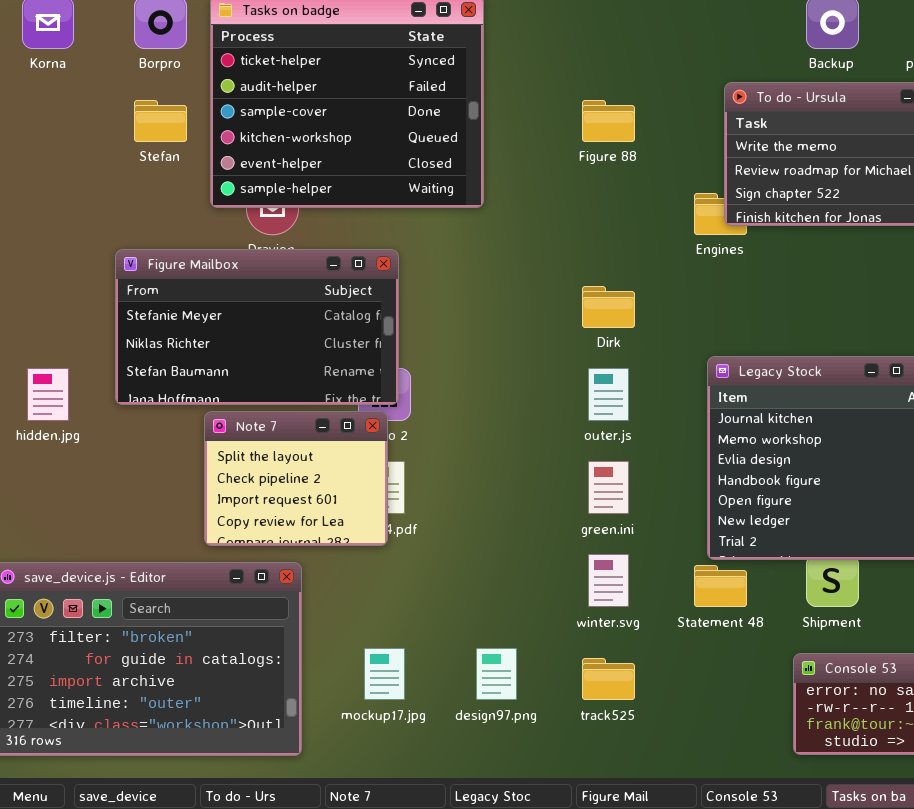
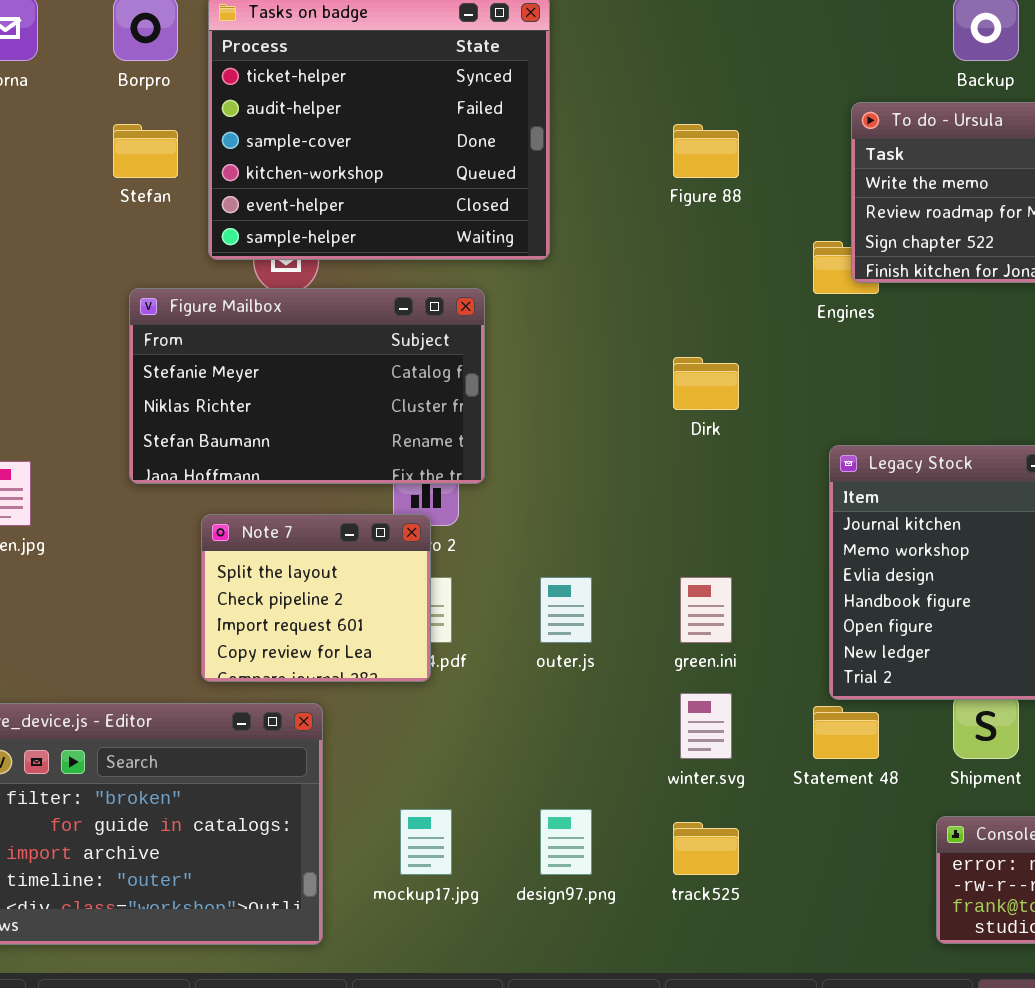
Figure Mailbox: [115,249,399,405] -> [129,288,485,484], moved
outer.js: [588,368,629,421] -> [540,577,592,643], moved

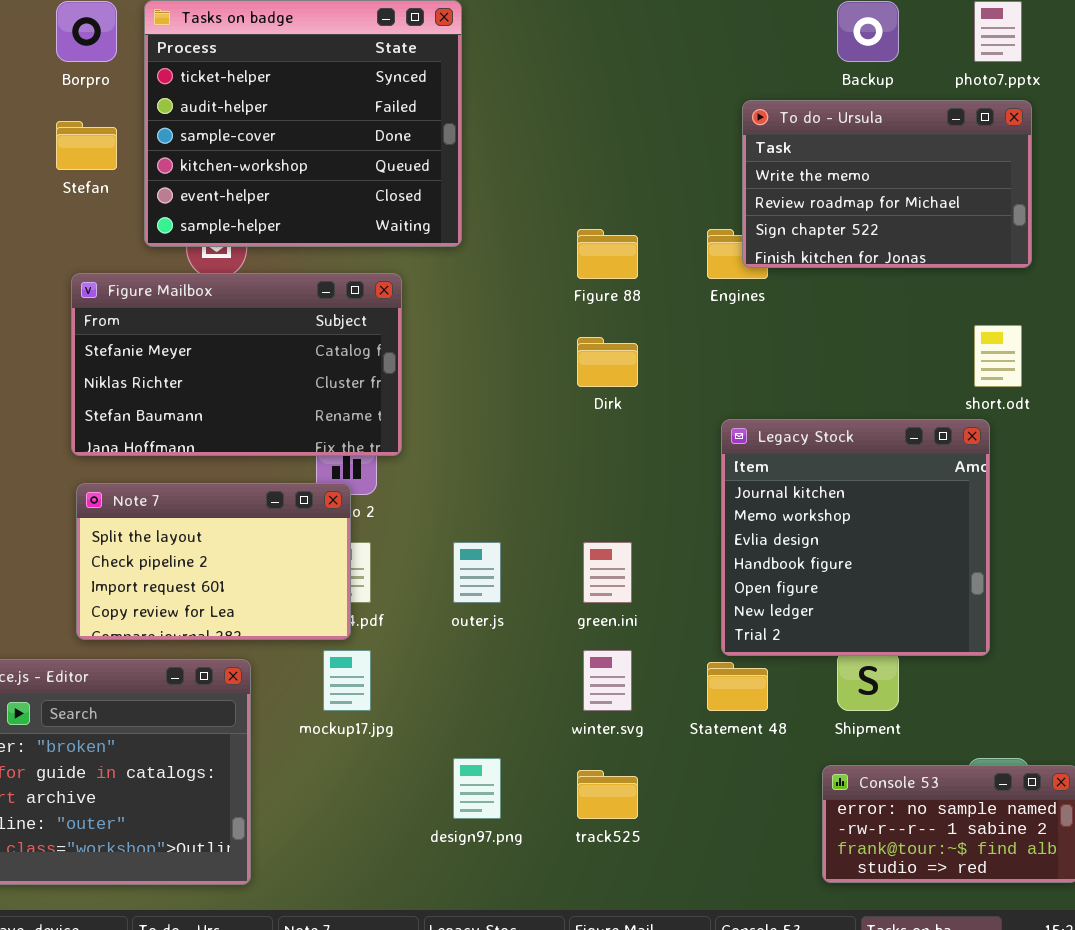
Figure 88: [673,124,739,178] -> [577,229,638,279], moved
Note 7: [201,514,431,682] -> [76,483,351,640], resized
mockup17.jpg: [400,809,452,875] -> [323,650,371,711], moved

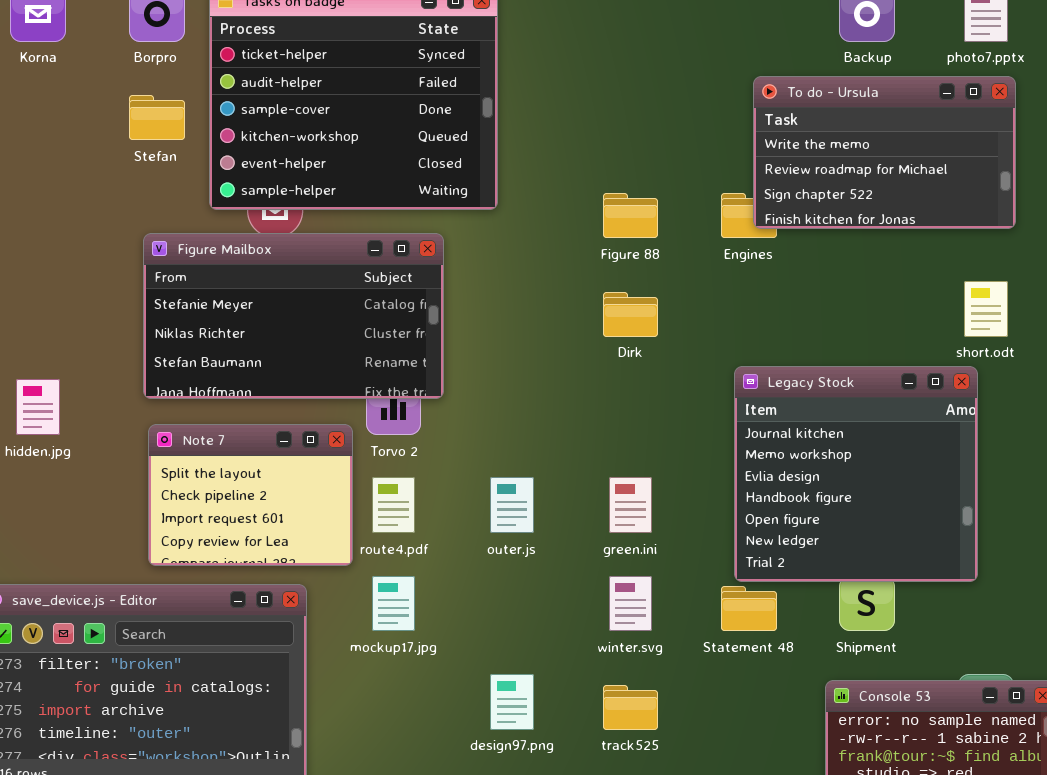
Note 7: [76,483,351,640] -> [148,424,353,566], resized

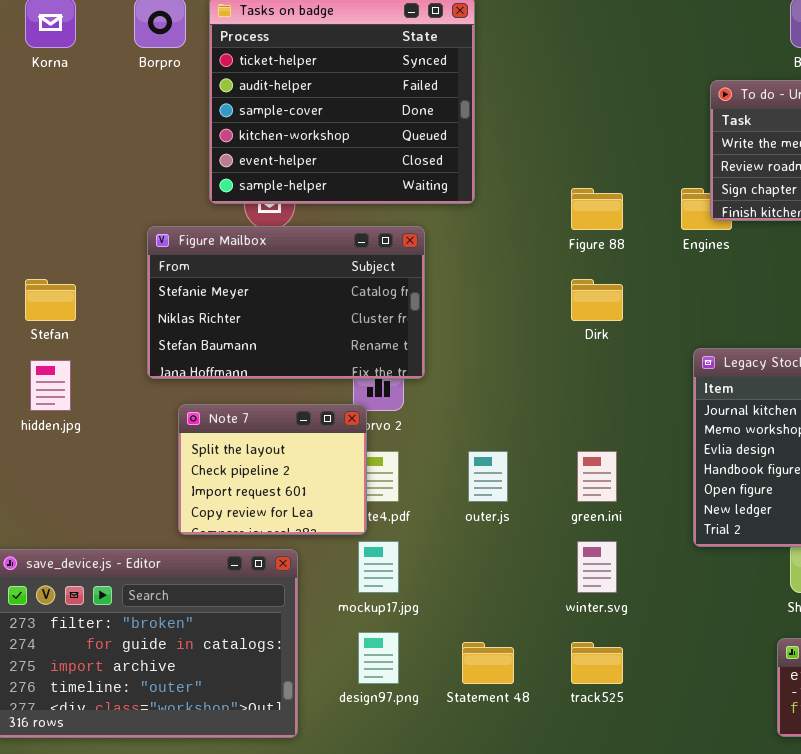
Stefan: [129,95,185,140] -> [25,279,76,321], moved
Note 7: [148,424,353,566] -> [178,404,367,535], moved
Statement 48: [721,586,777,631] -> [462,642,514,684], moved
design97.png: [490,674,534,730] -> [358,632,399,684], moved

